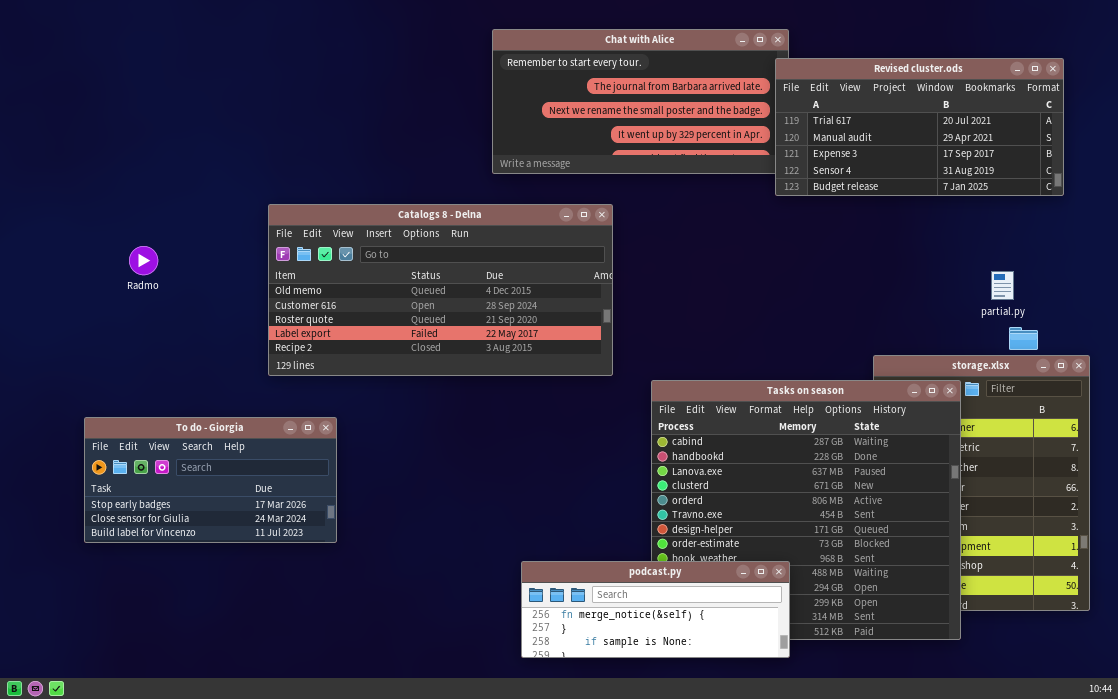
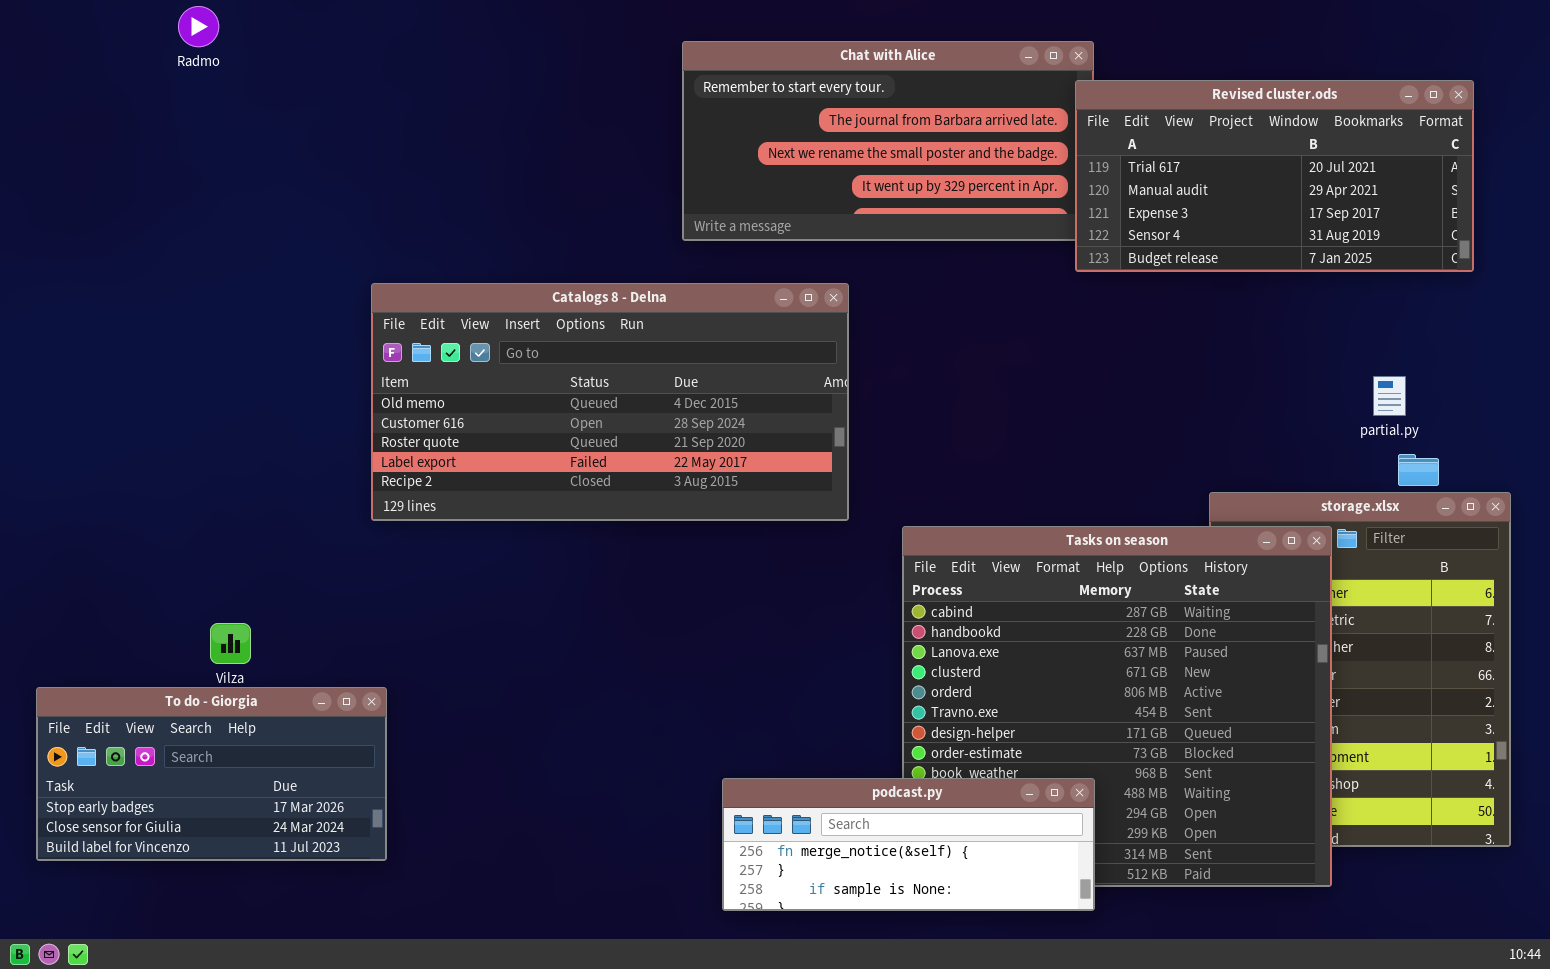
Radmo: [129,246,158,275] -> [178,6,219,47], moved
To do - Giorgia: [84,417,337,543] -> [36,687,387,861], moved

